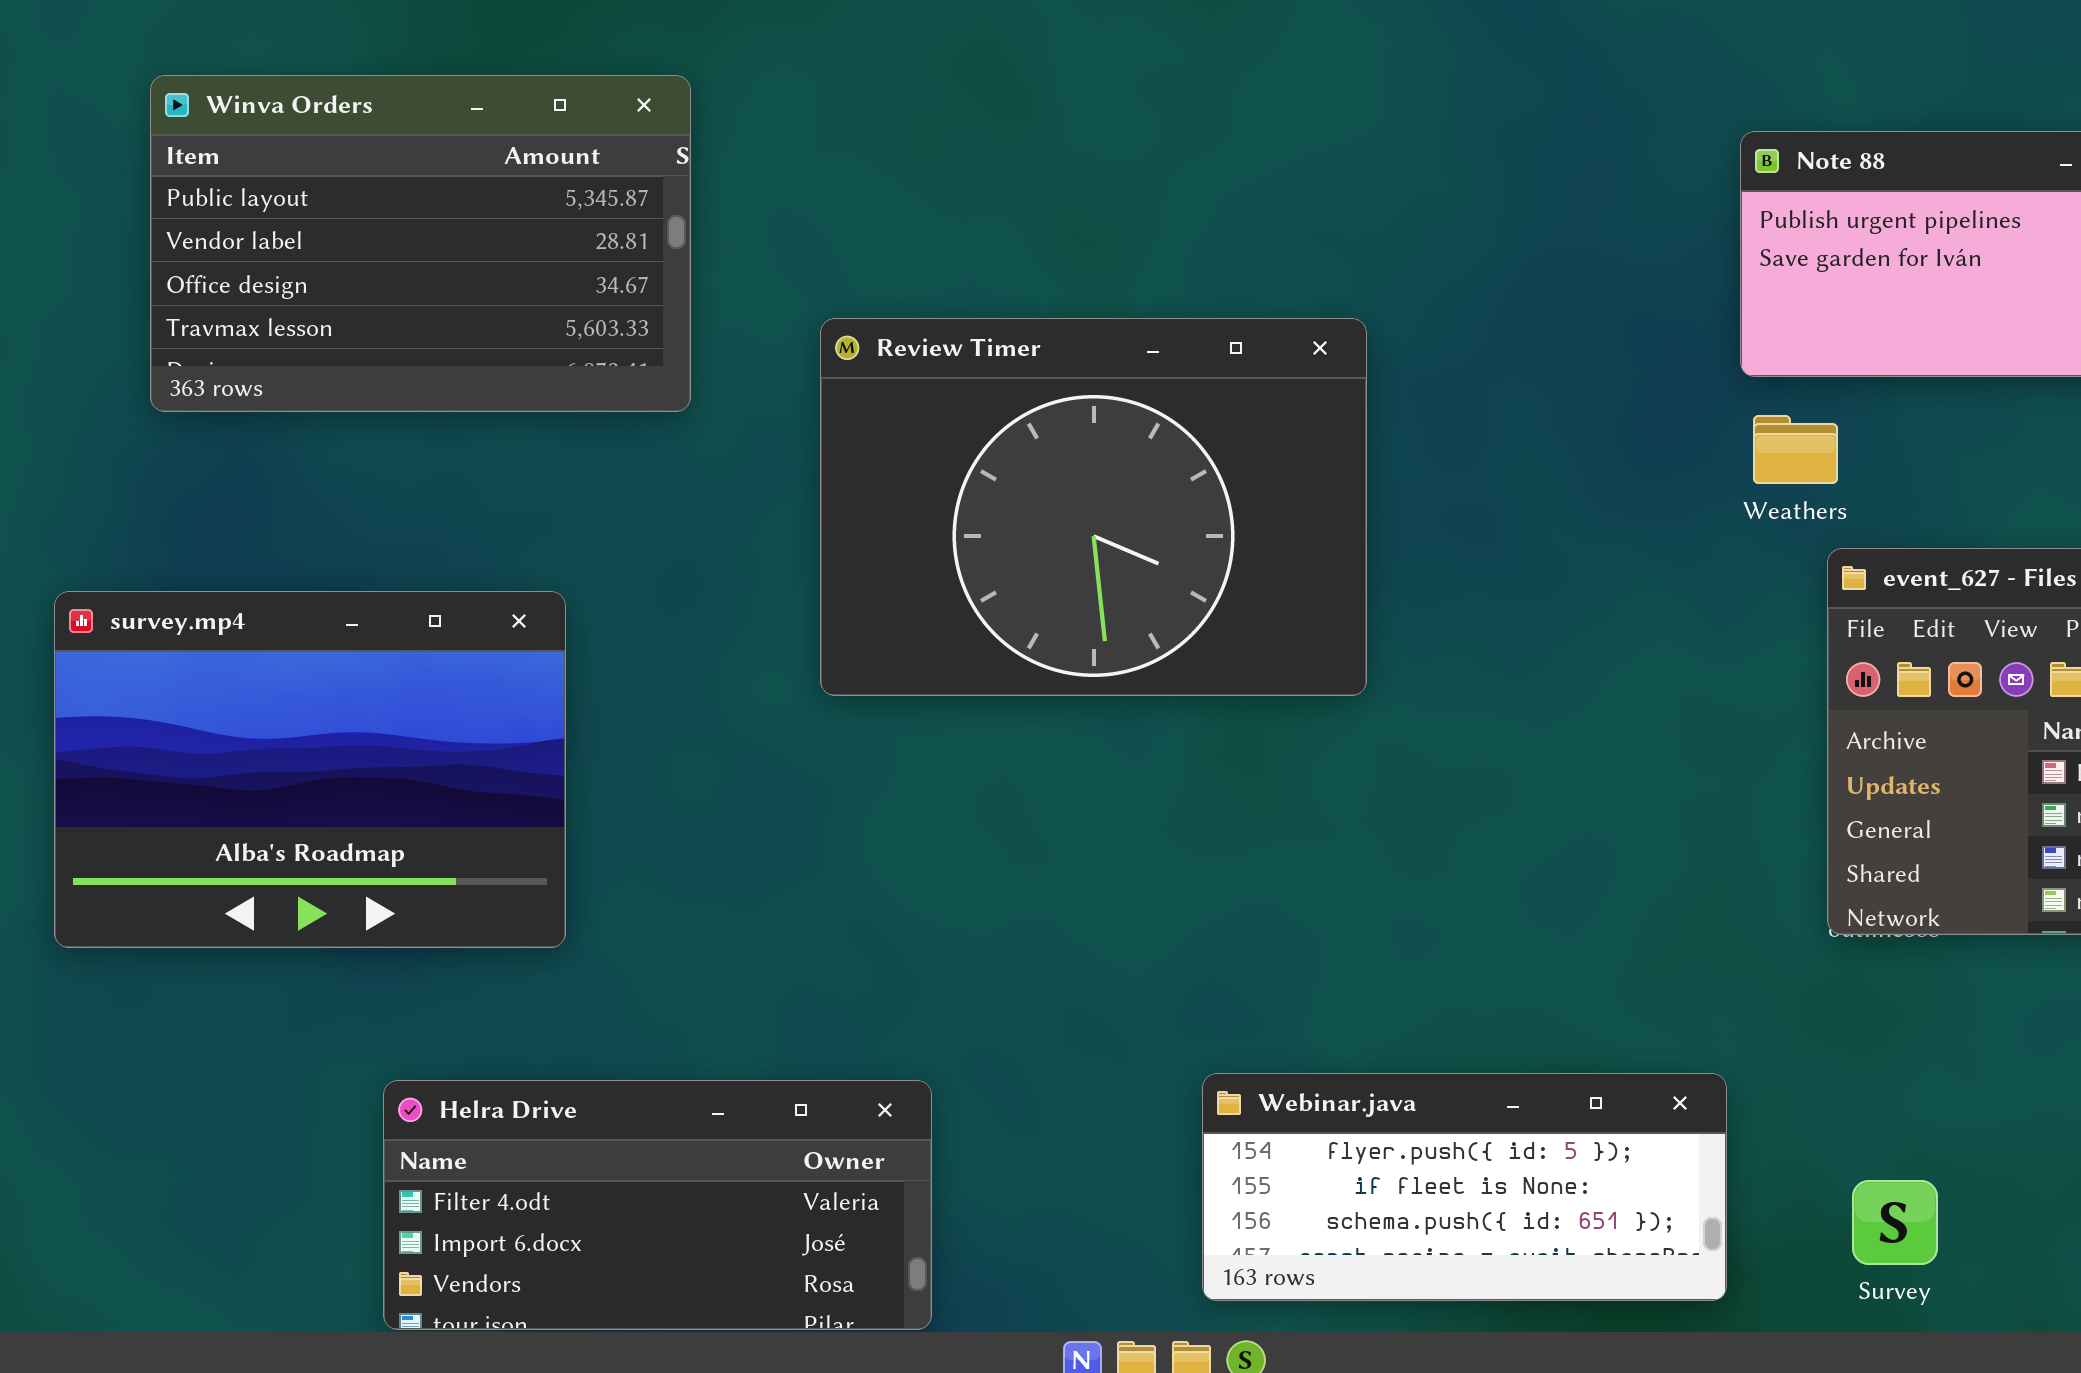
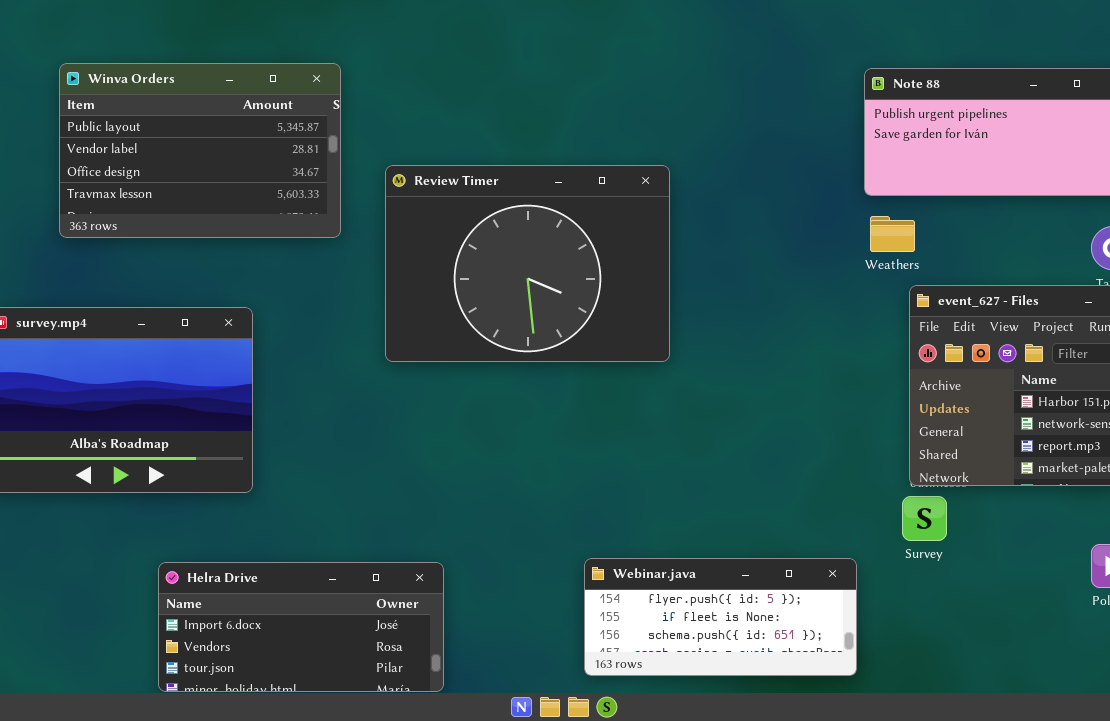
Winva Orders: [150,75,691,412] -> [59,63,341,238], moved
Helra Drive: [383,1080,932,1330] -> [158,562,444,692], scrolled down 1 row
Survey: [1852,1180,1938,1265] -> [902,496,947,541], moved

